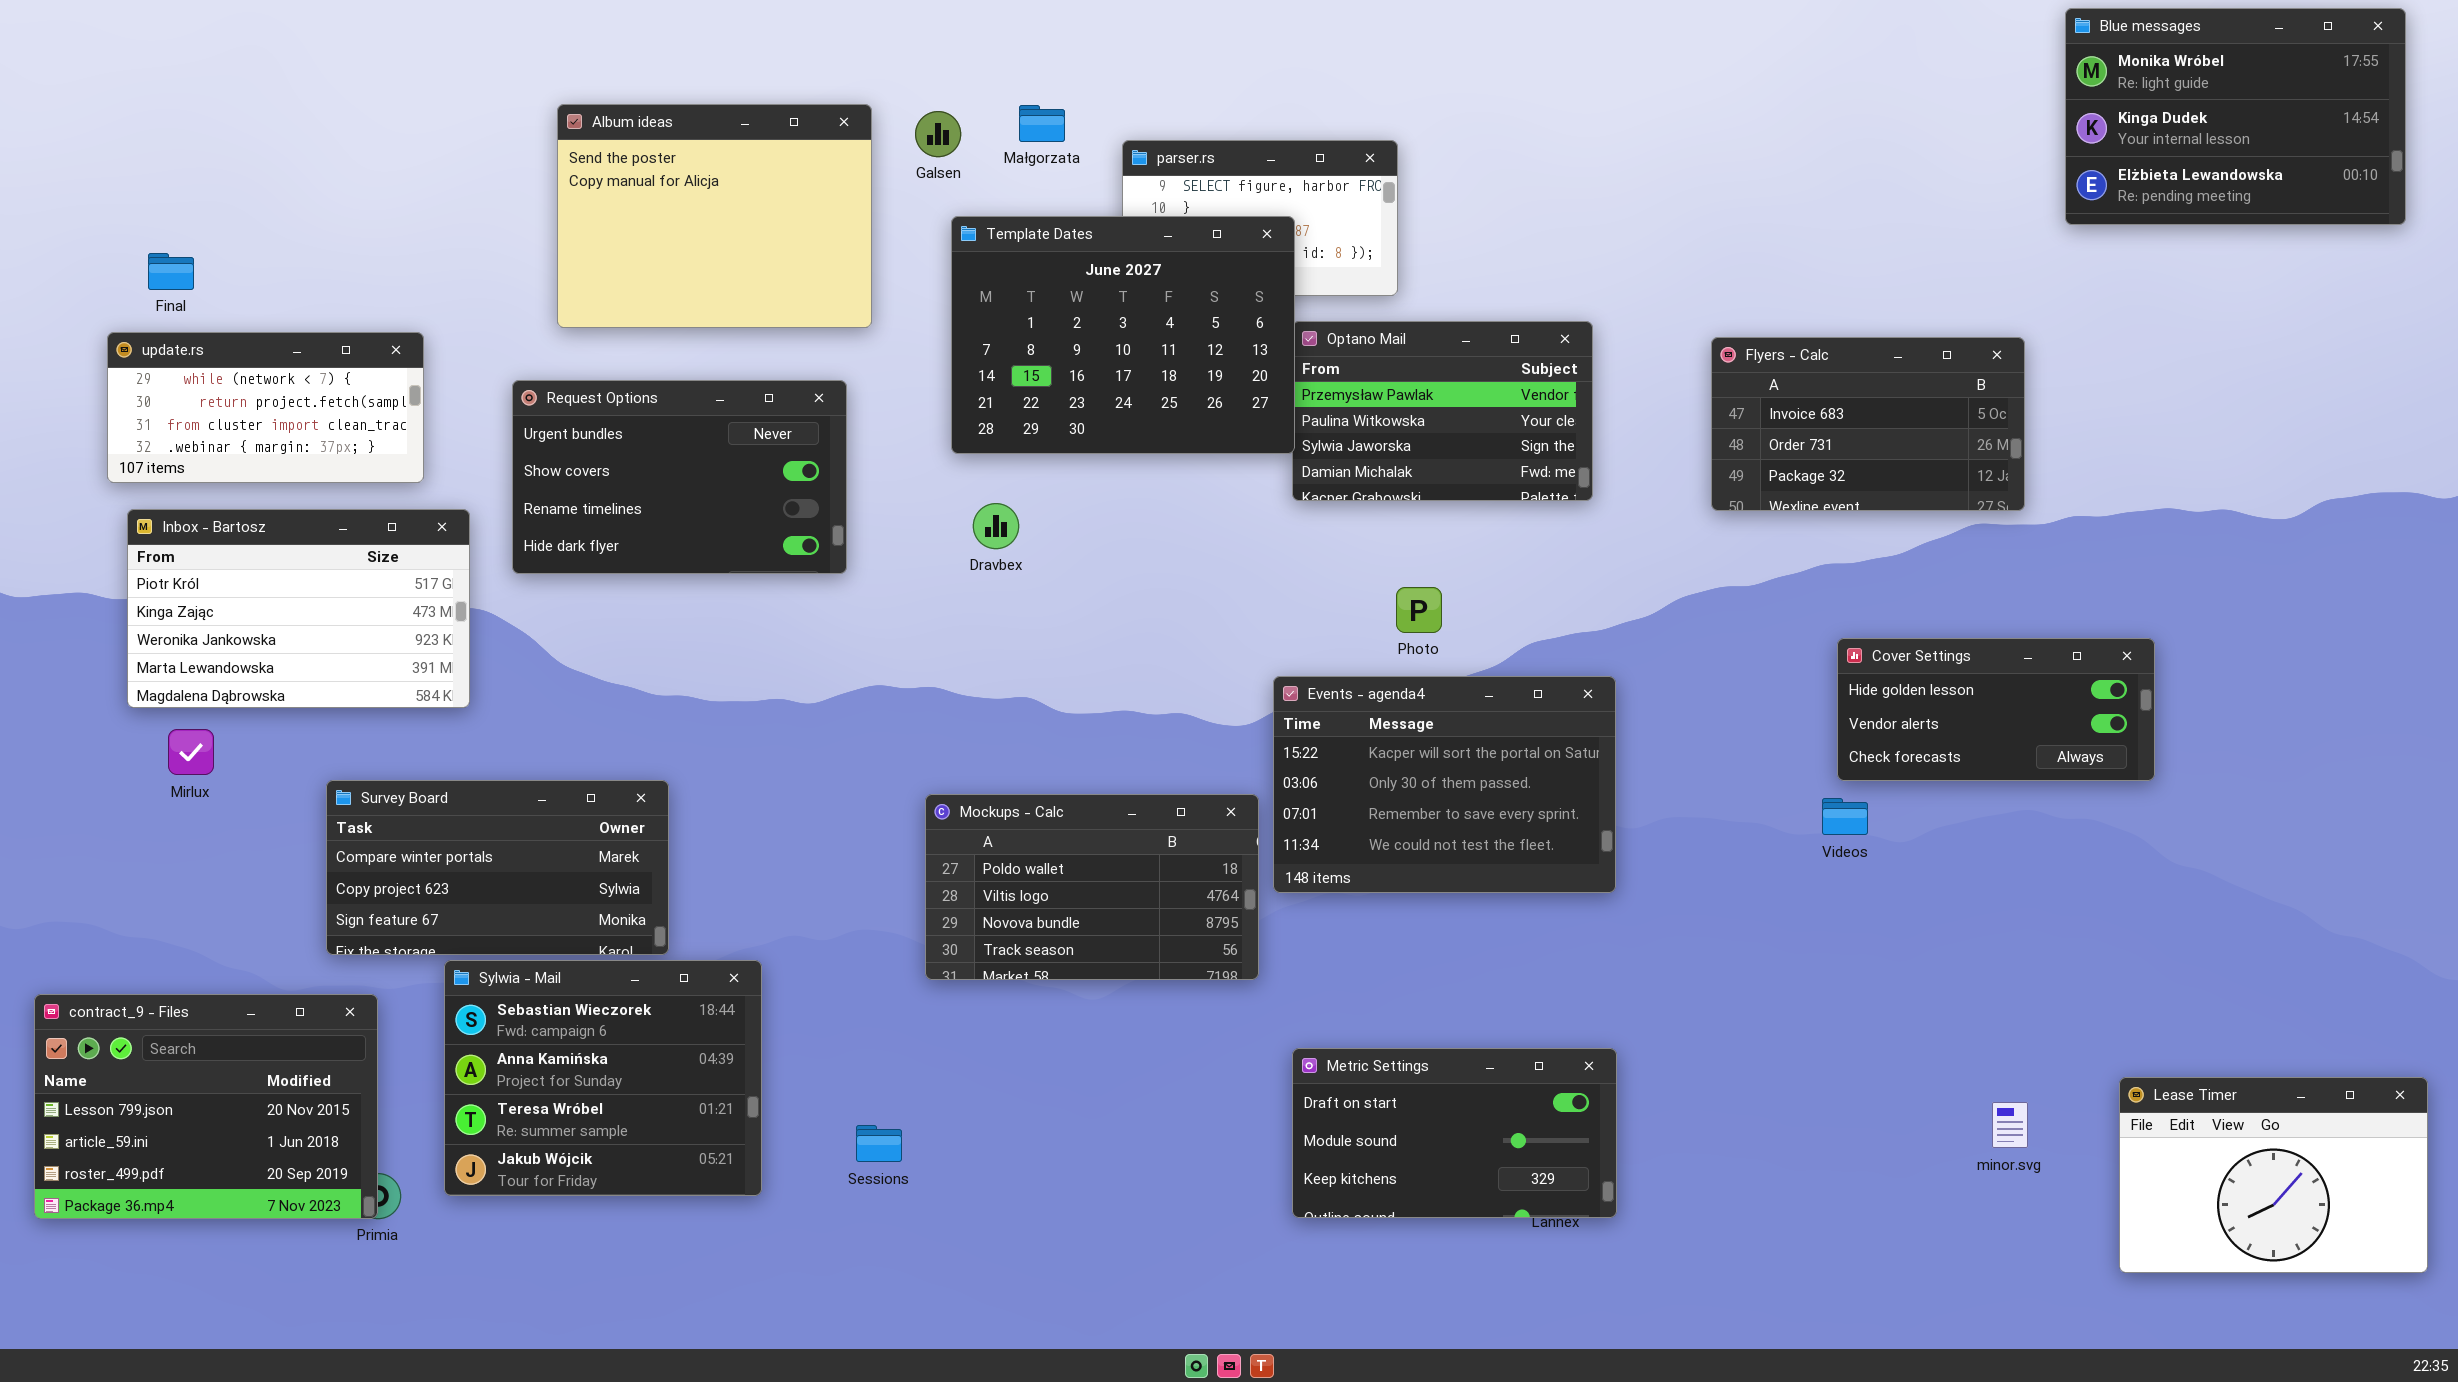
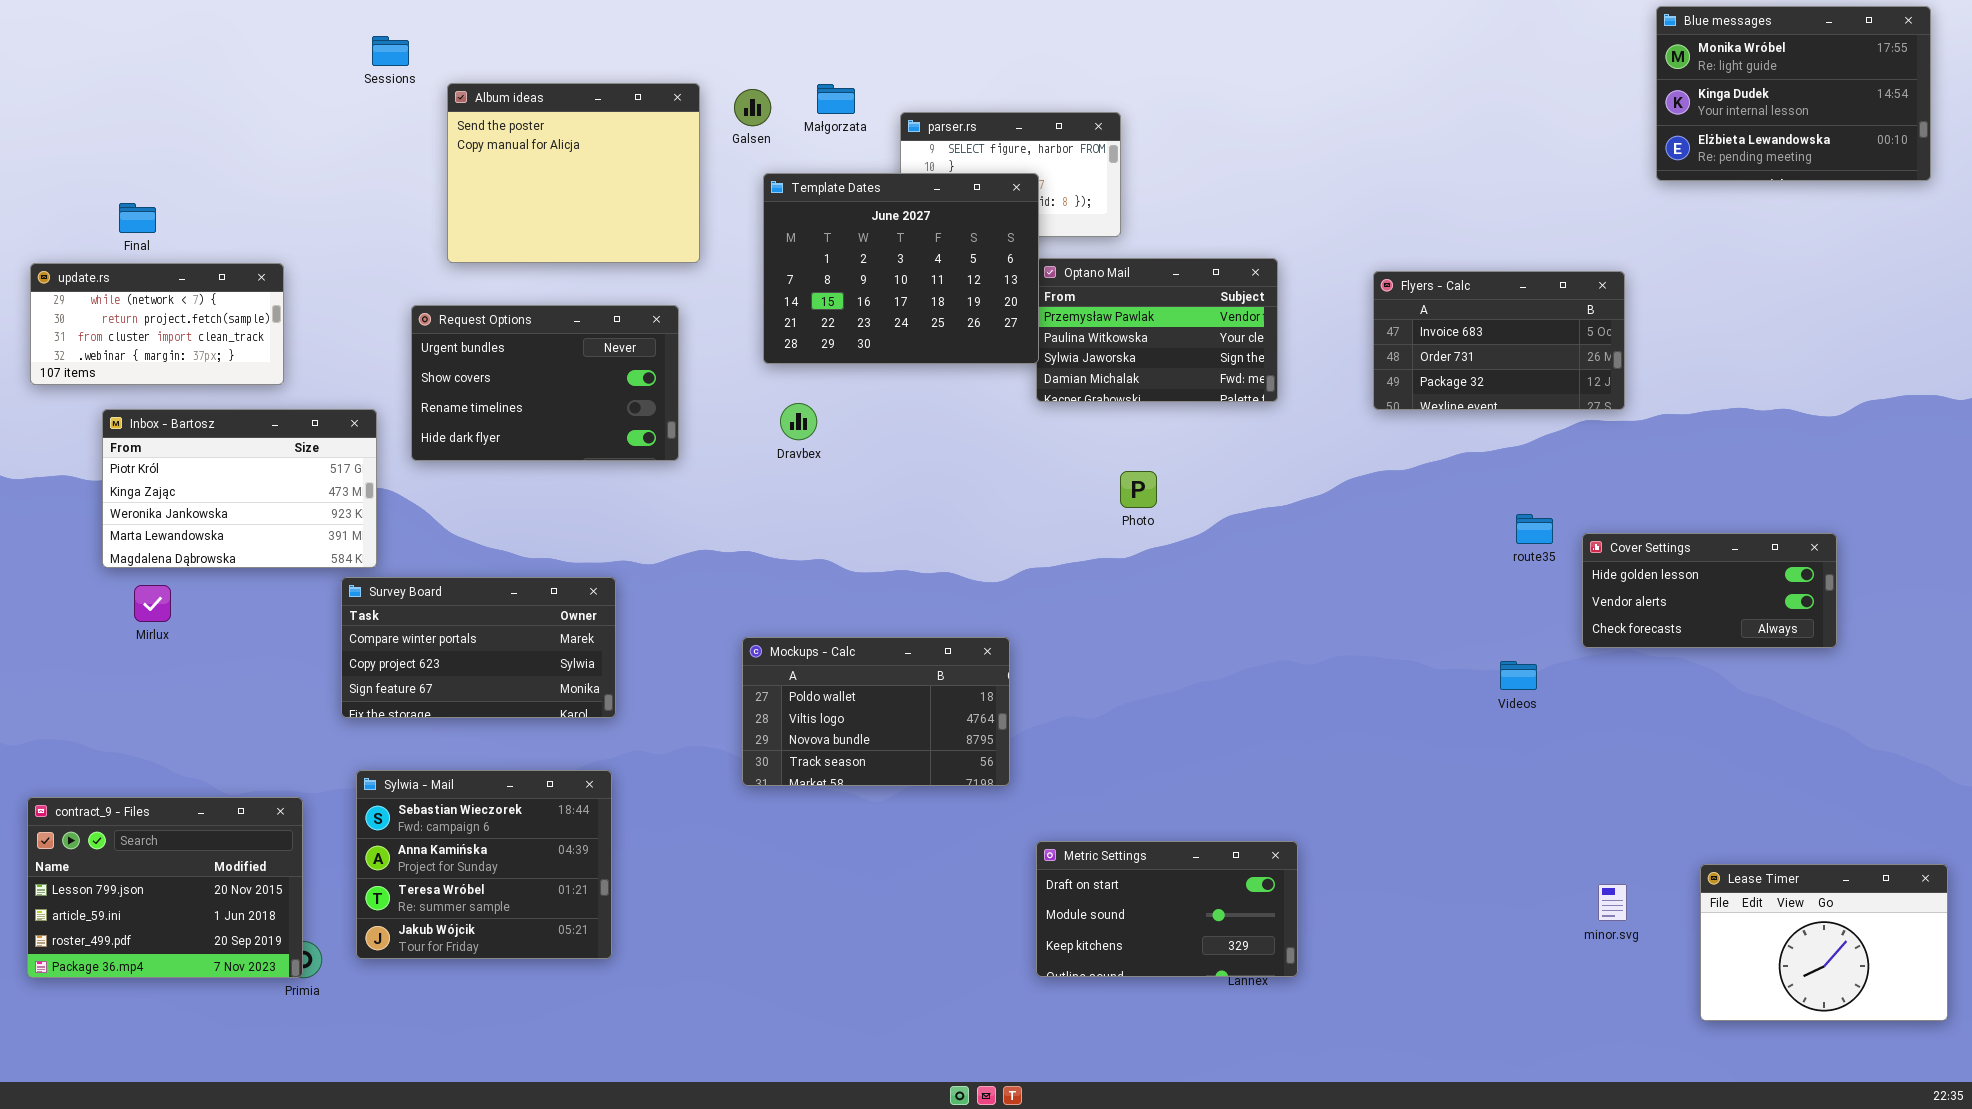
update.rs: [107,332,424,483] -> [30,263,284,385], moved
Cover Settings: [1837,638,2155,781] -> [1582,533,1837,648], moved
Events - agenda4: [1273,676,1616,893] -> none, closed
Survey Board: [326,780,669,955] -> [341,577,616,718], moved
Videos: [1822,798,1868,835] -> [1500,661,1537,690], moved
Sessions: [856,1125,902,1162] -> [372,36,409,66], moved

